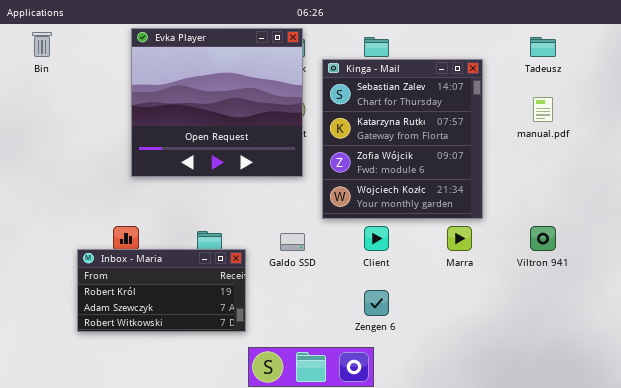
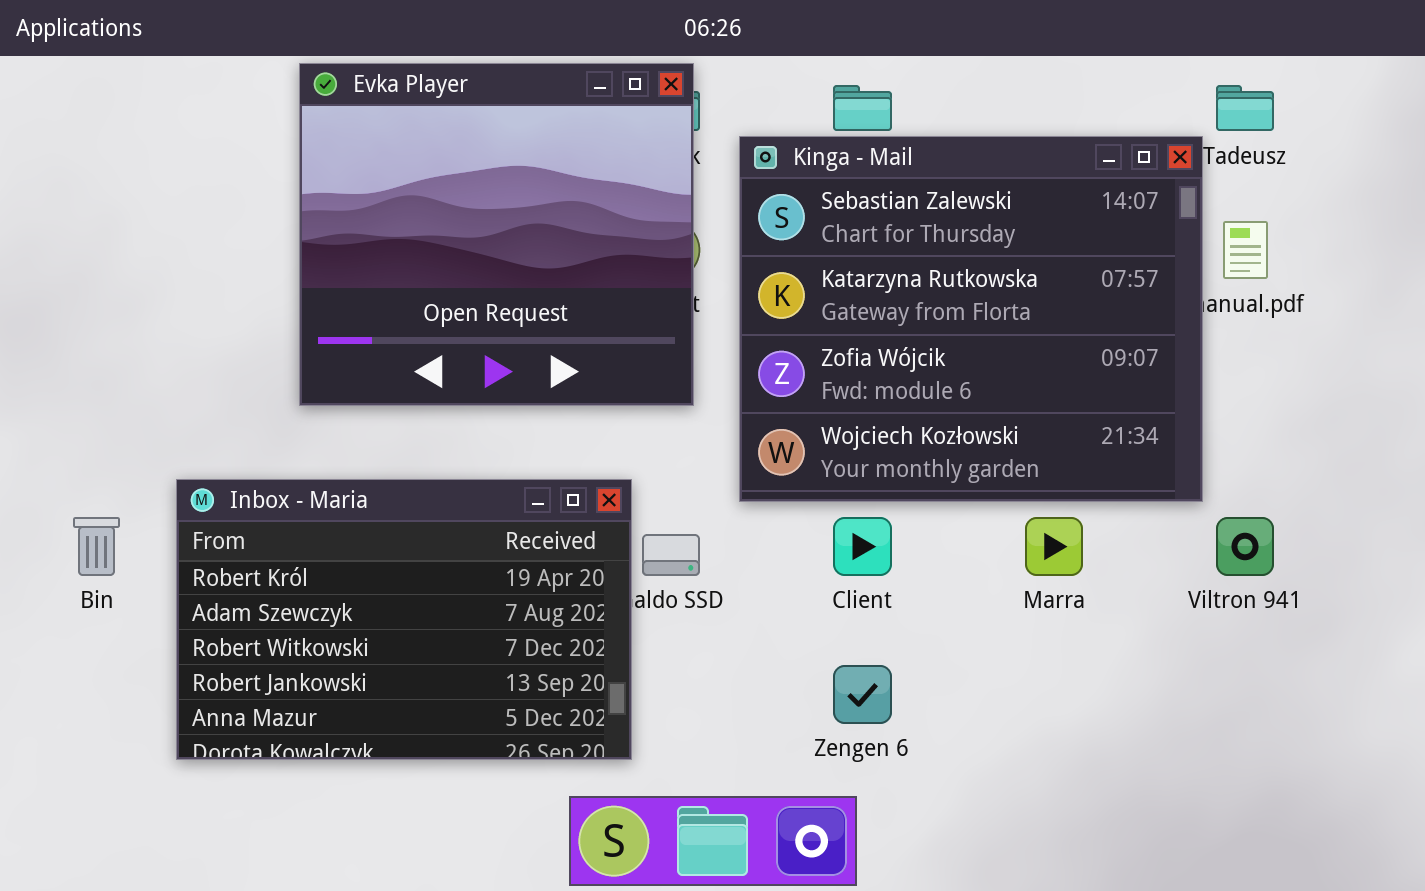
Bin: [32,32,52,57] -> [73,517,120,576], moved
Kinga - Mail: [322,59,483,219] -> [739,136,1203,502], resized
Inbox - Maria: [77,249,246,332] -> [176,479,632,760], resized

